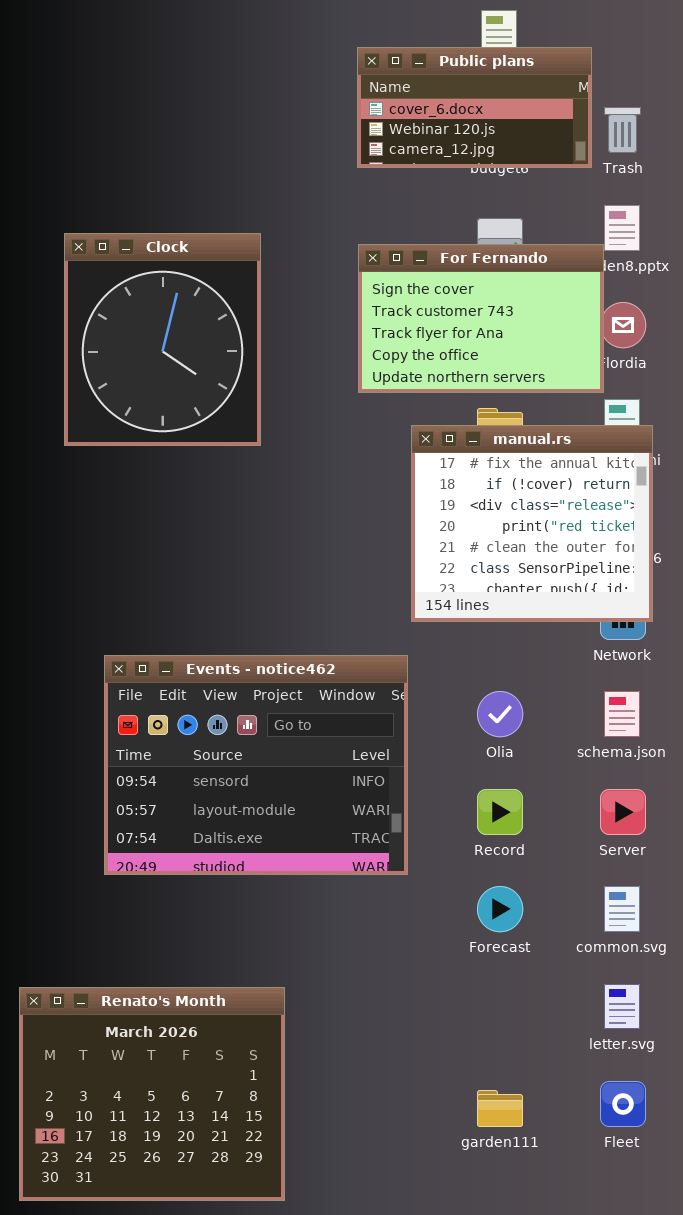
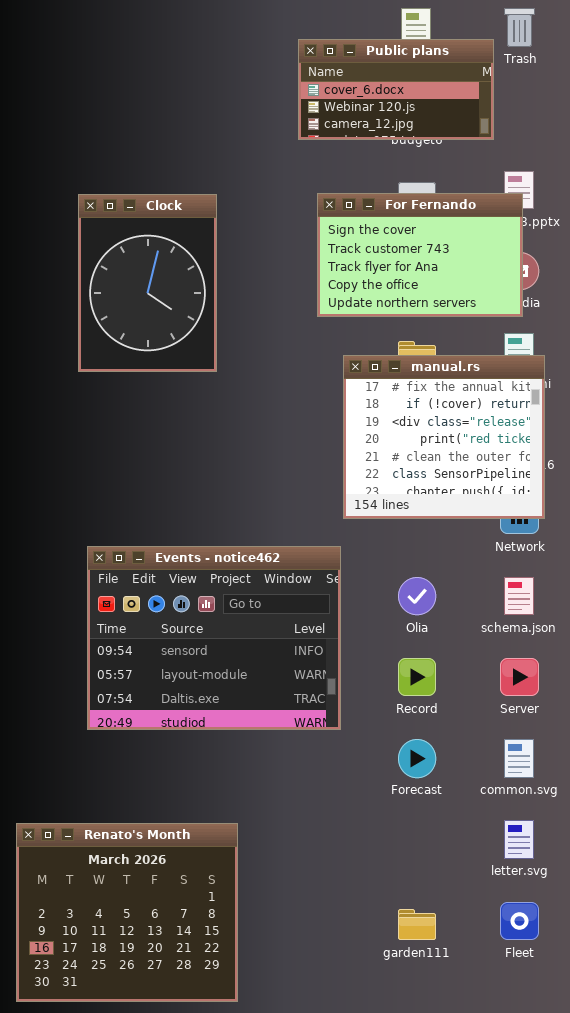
Trash: [604,107,641,153] -> [504,8,535,47], moved
Clock: [64,233,261,446] -> [78,194,217,372], resized
For Fernando: [358,244,604,393] -> [317,193,523,317], moved

